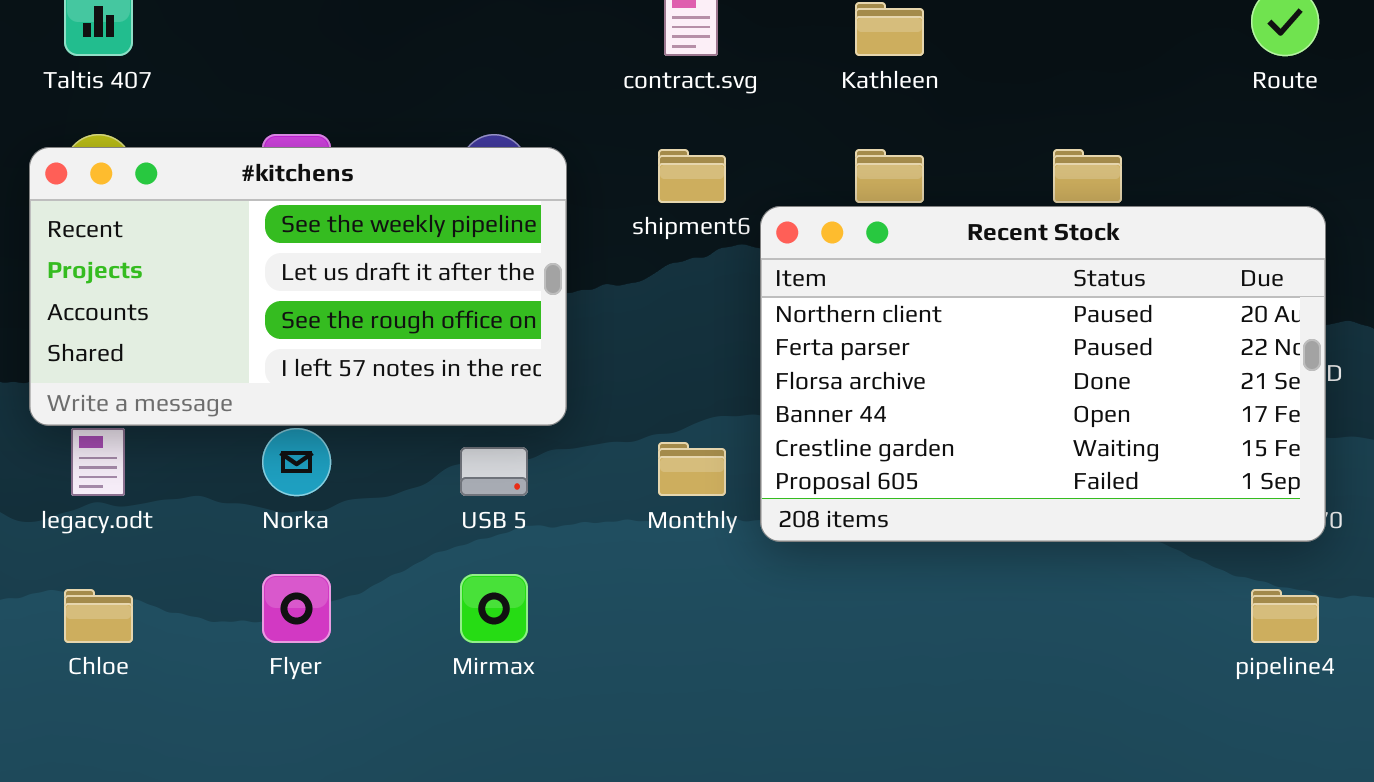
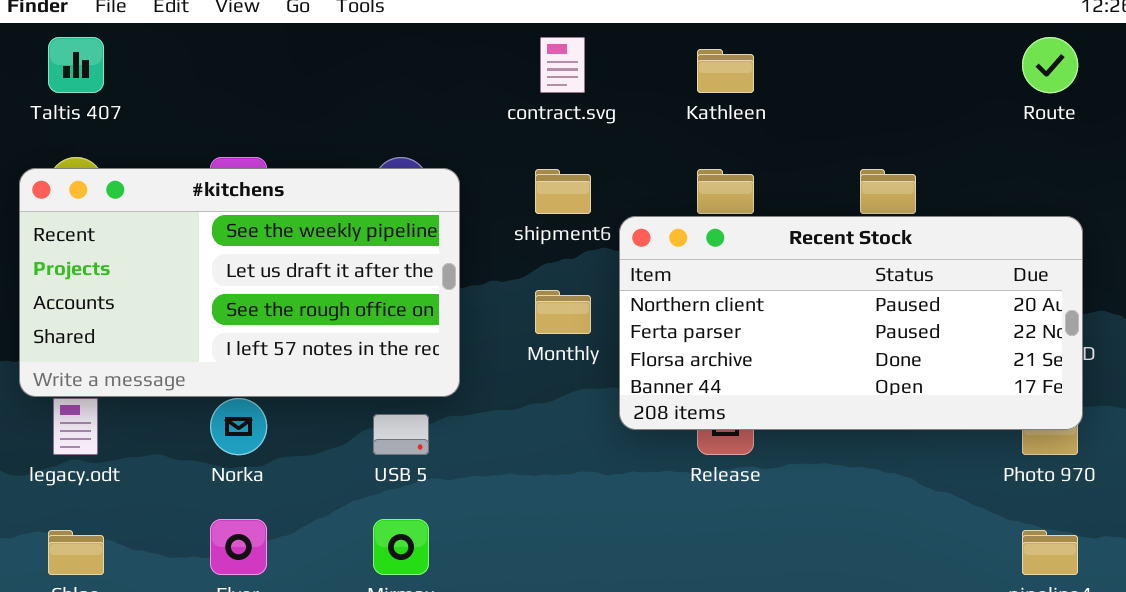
Recent Stock: [760,206,1326,542] -> [619,216,1083,430], resized
Monthly: [658,442,726,496] -> [535,290,591,334], moved

